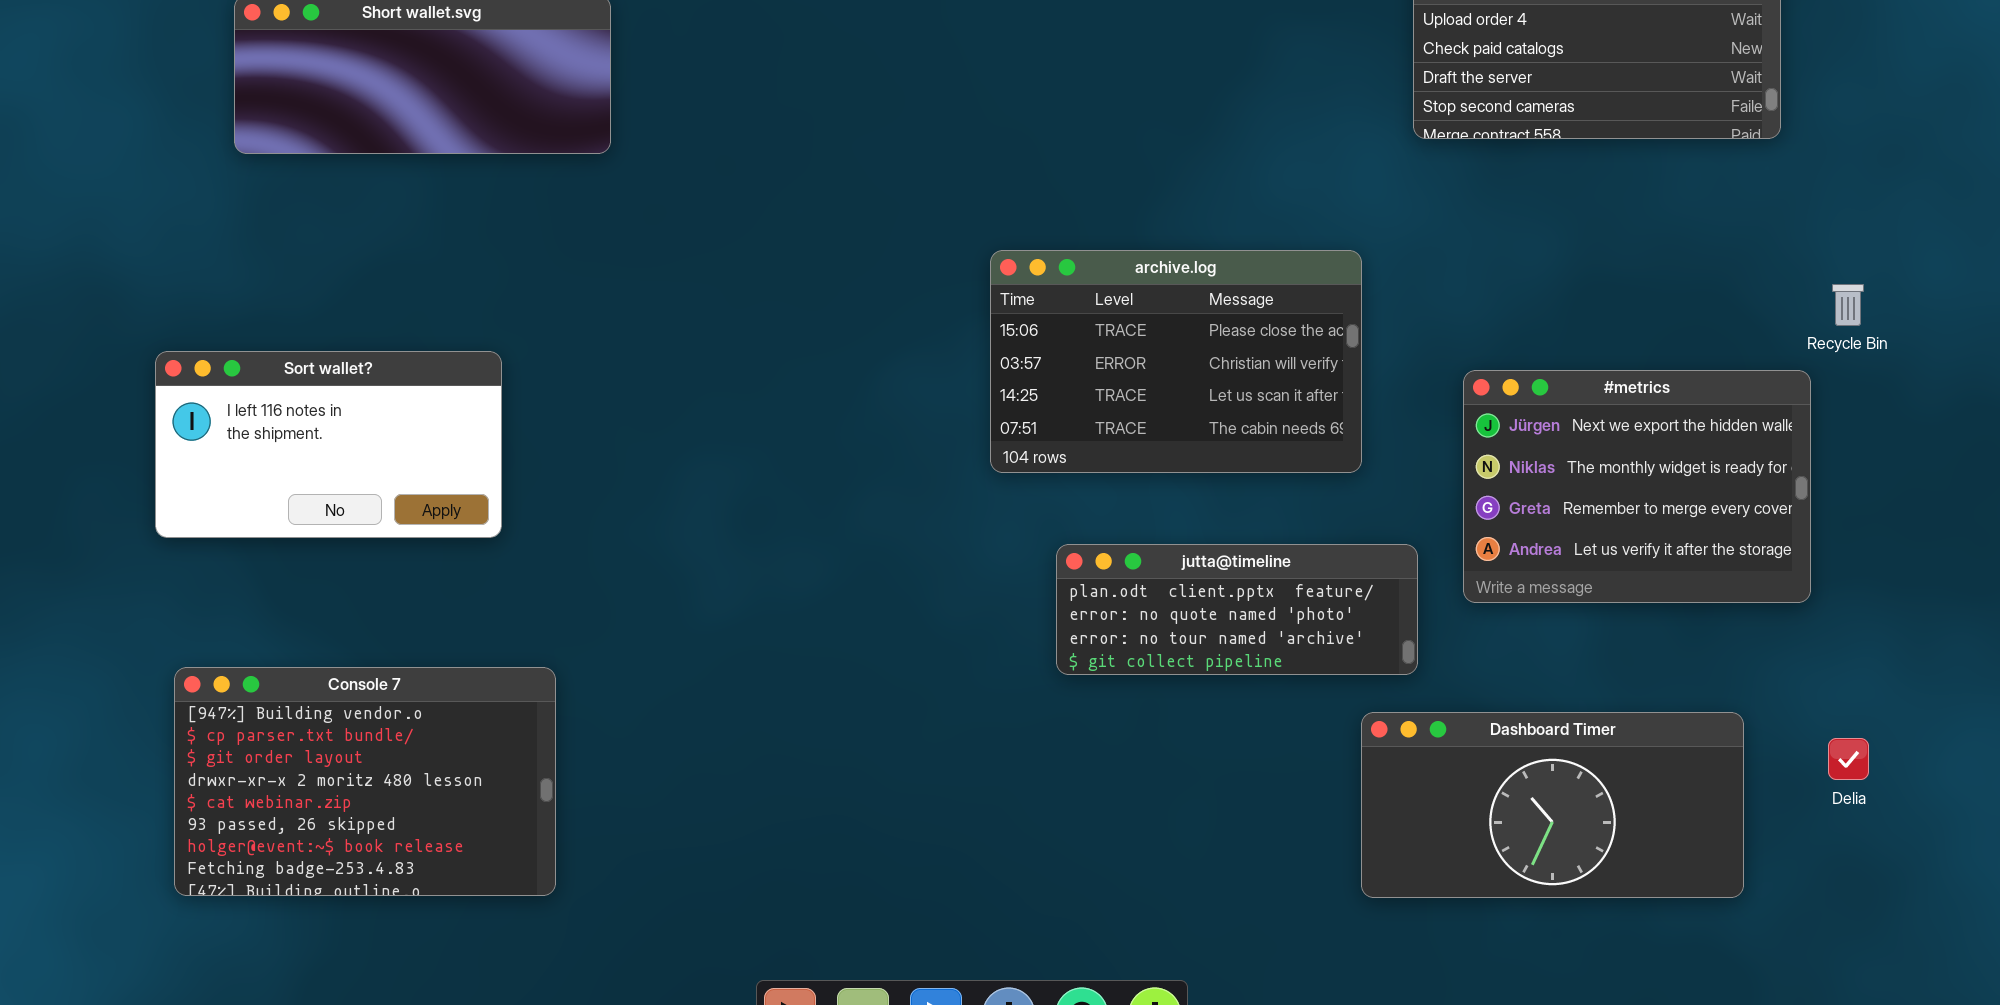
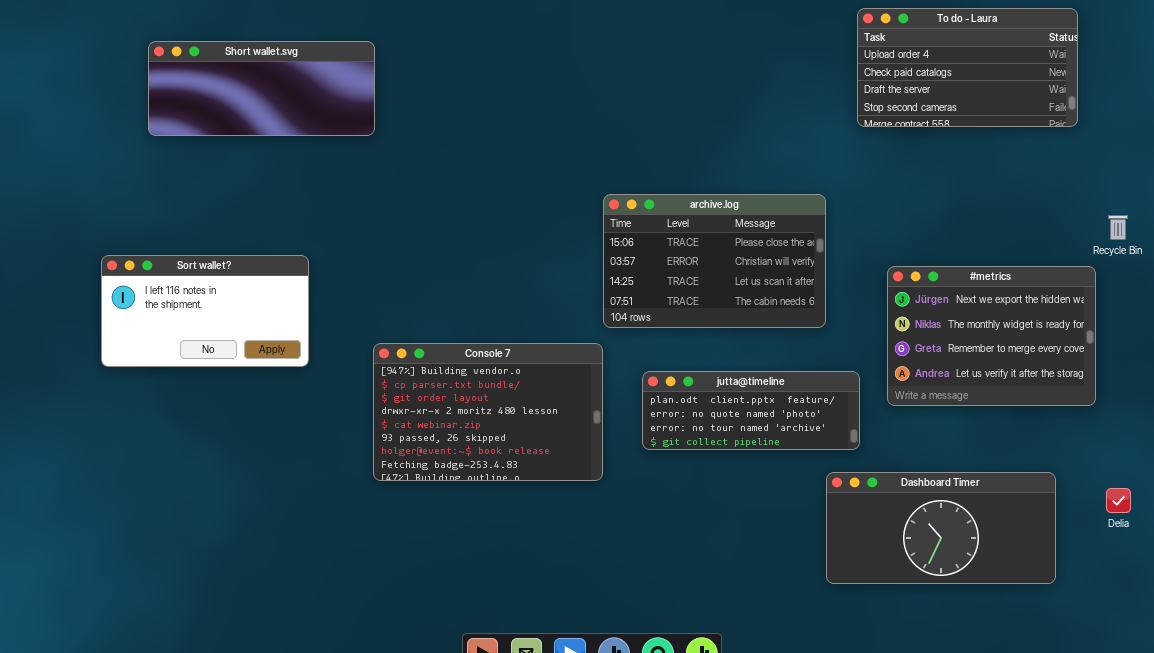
Console 7: [174,667,556,896] -> [373,343,603,481], moved

